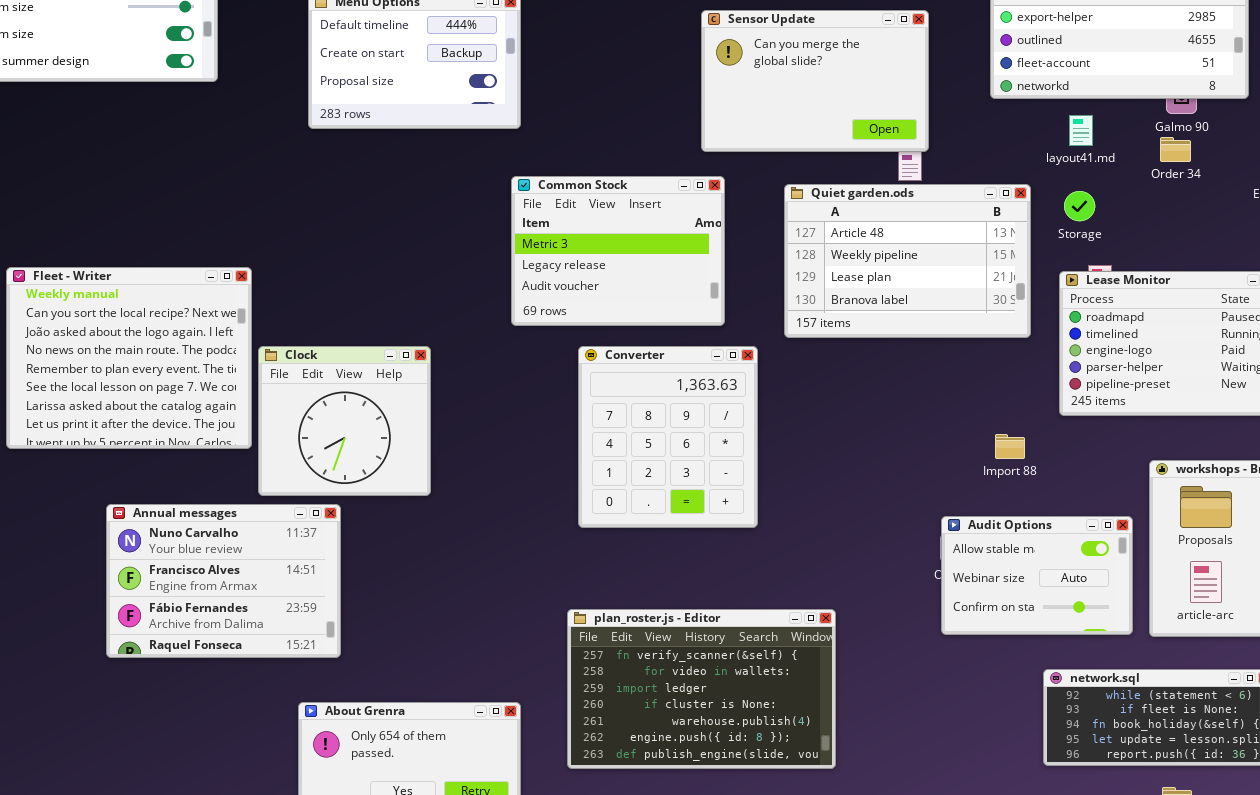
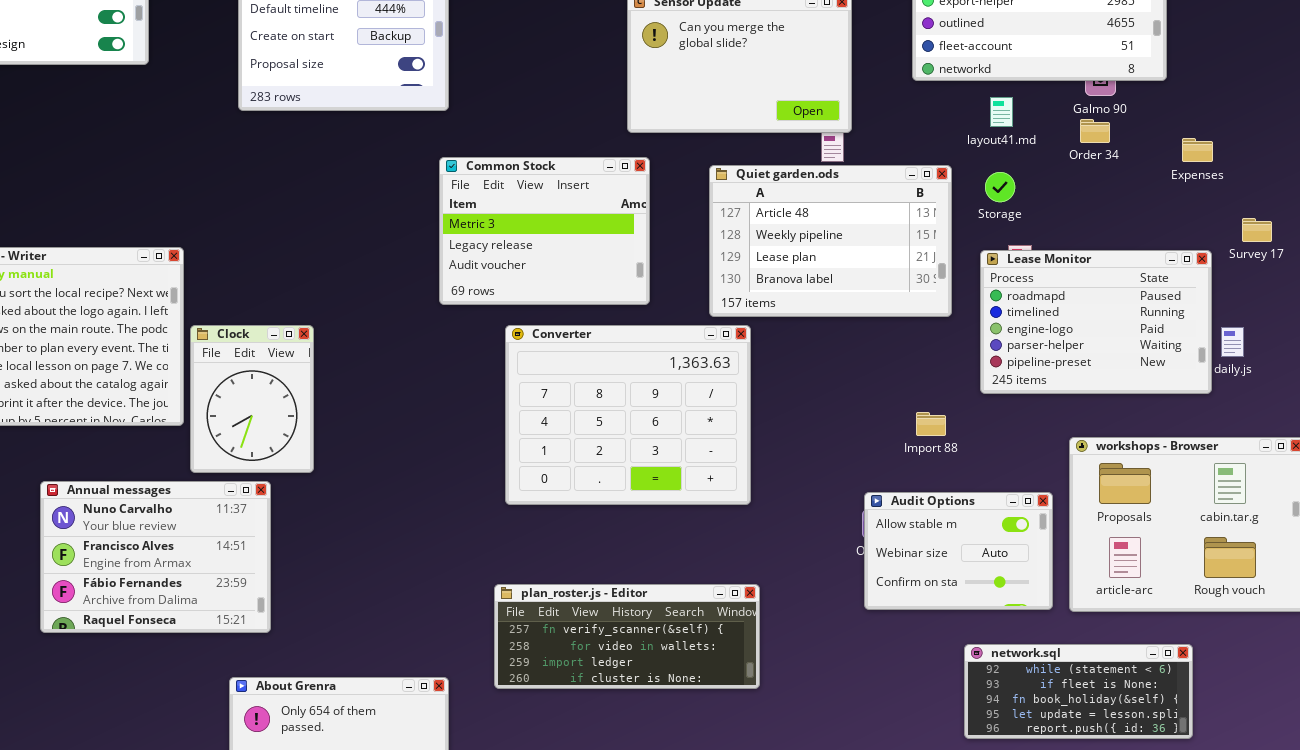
Clock: [258,346,431,496] -> [190,325,314,473], resized
Converter: [578,346,758,528] -> [505,325,751,505], resized
plan_roster.js - Editor: [567,609,836,769] -> [494,584,760,689], resized

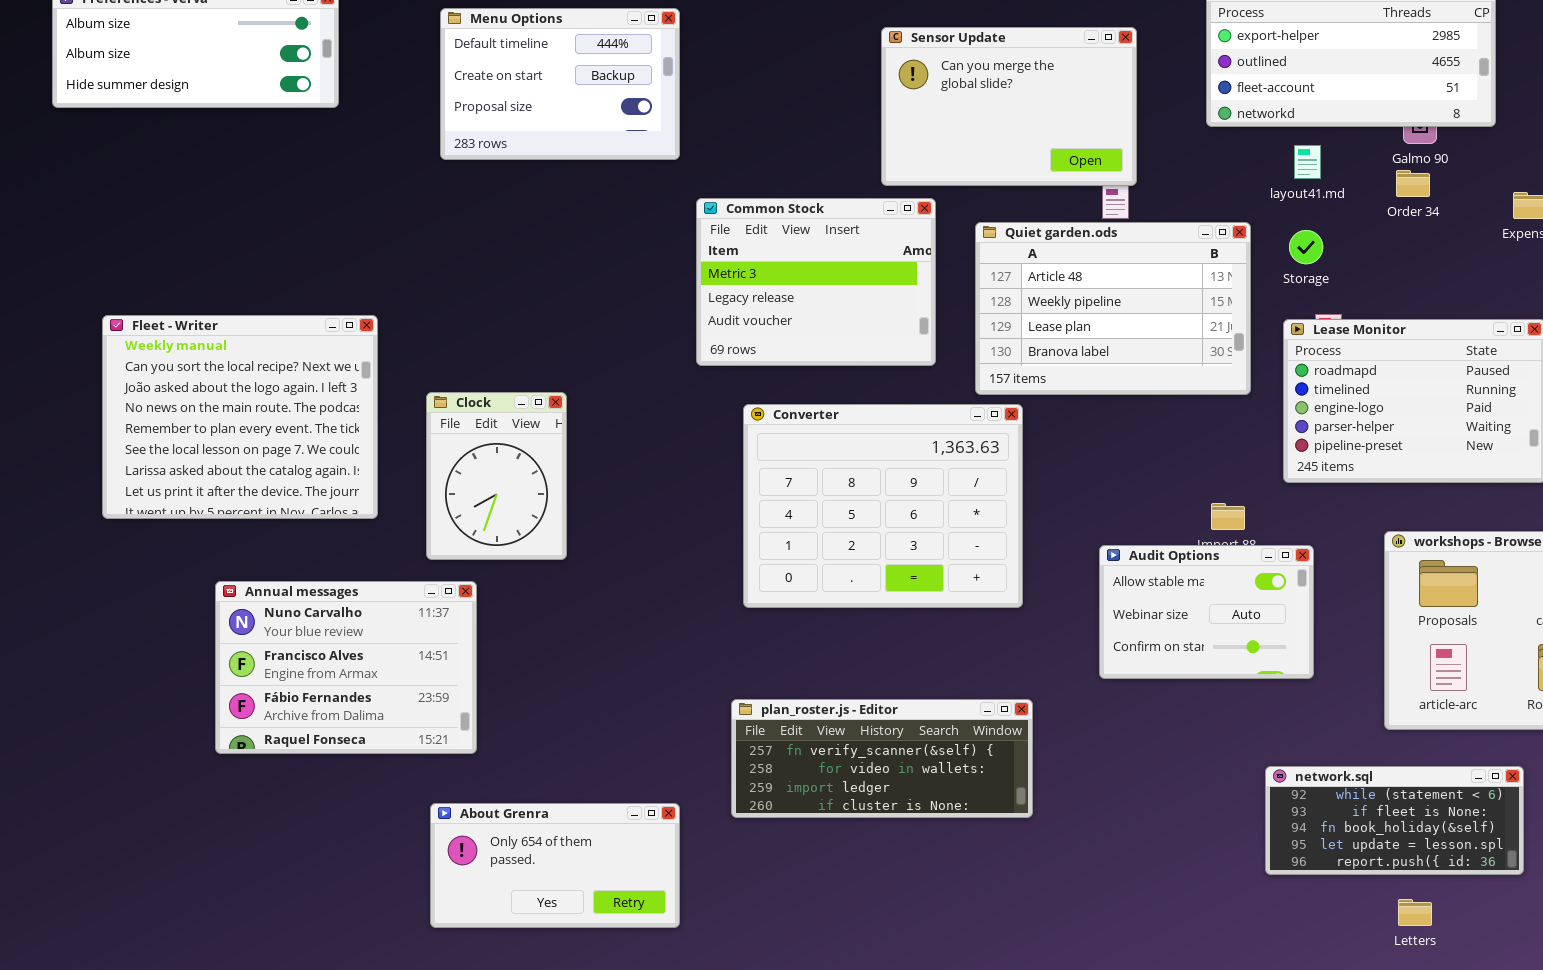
Common Stock: [439,157,650,305] -> [696,198,936,366], moved
Clock: [190,325,314,473] -> [426,392,567,560], moved
Audit Options: [864,492,1053,610] -> [1099,545,1314,679], moved

